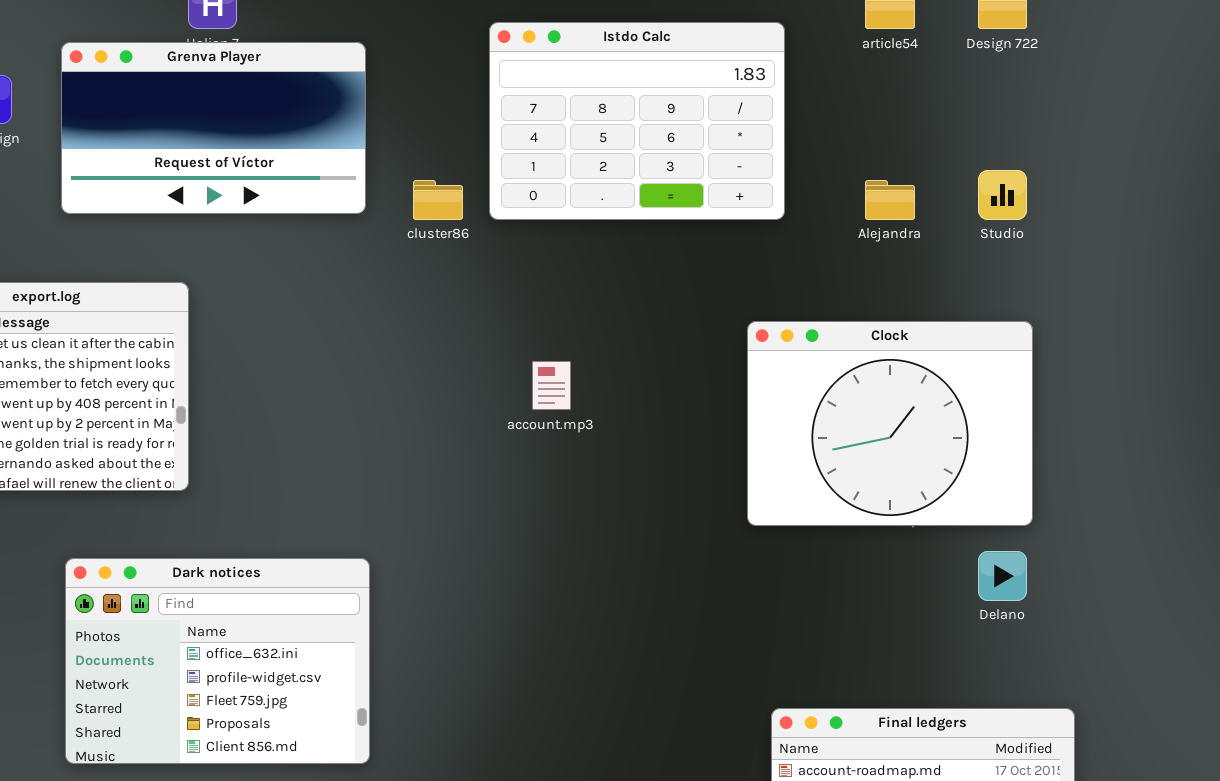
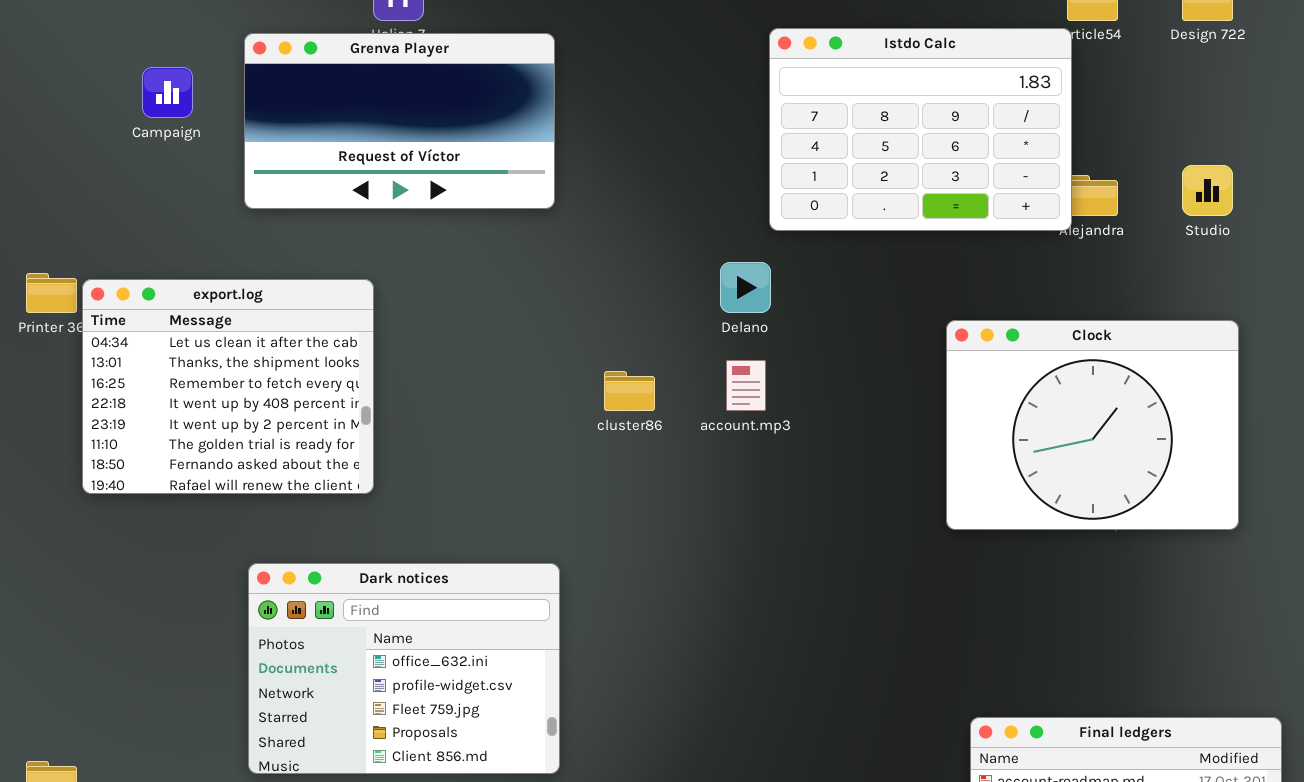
Istdo Calc: [489,22,785,220] -> [769,28,1072,231], moved
cluster86: [413,180,463,220] -> [604,371,655,411], moved
Delano: [978,551,1027,601] -> [720,262,771,313], moved

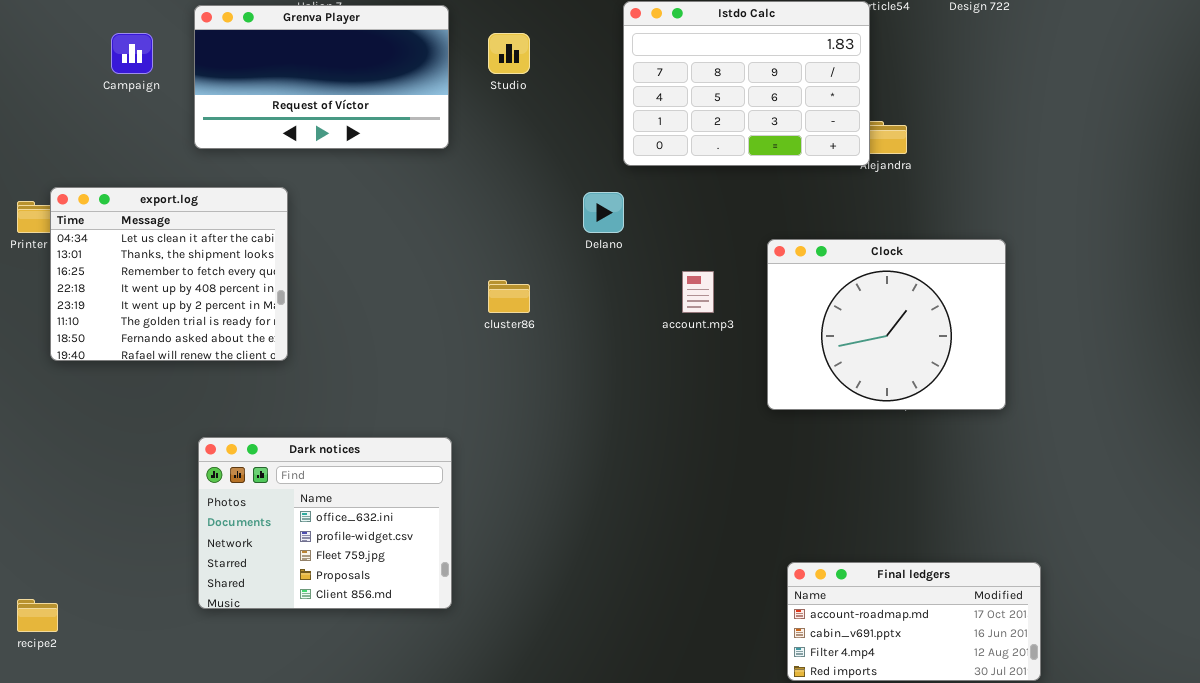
Studio: [1182,165,1233,216] -> [488,33,530,74], moved
export.log: [82,279,374,494] -> [50,187,288,361], moved
account.mp3: [726,360,766,411] -> [682,271,714,313], moved

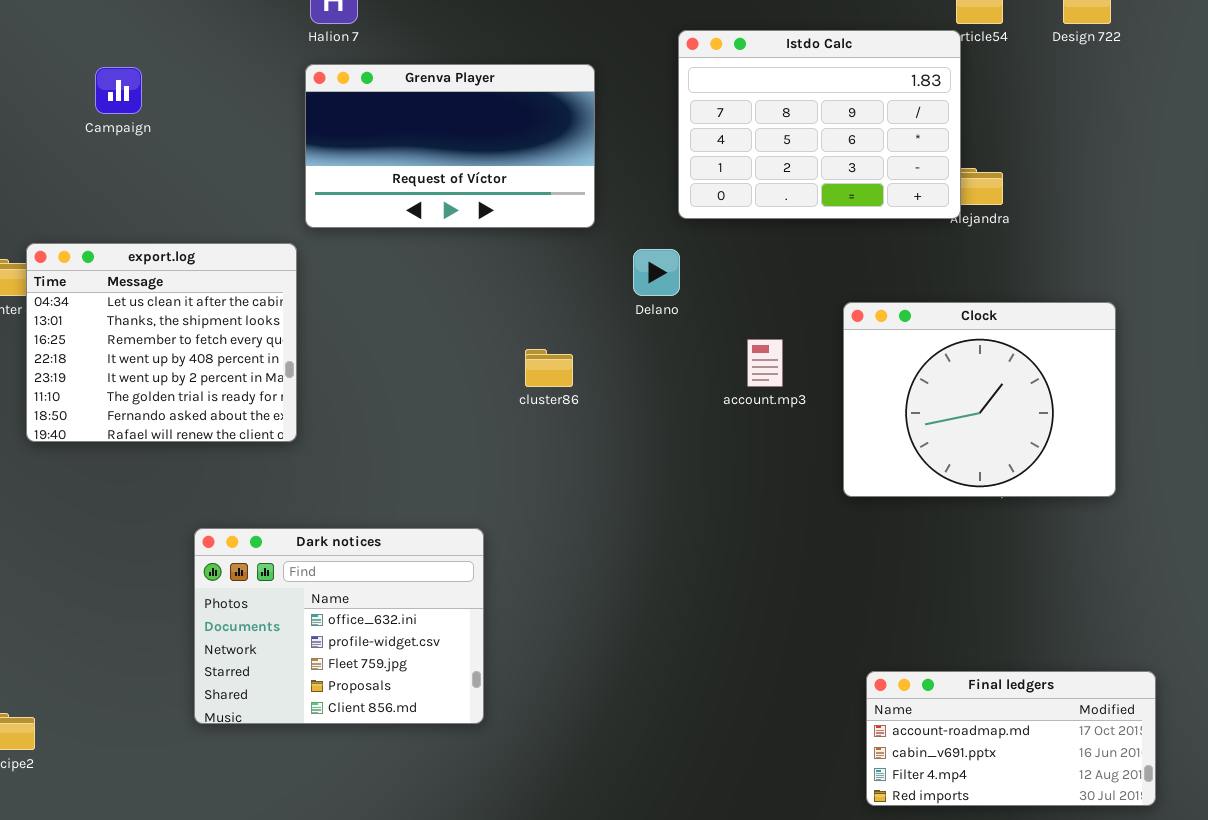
Grenva Player: [194,5,449,149] -> [305,64,595,228], moved

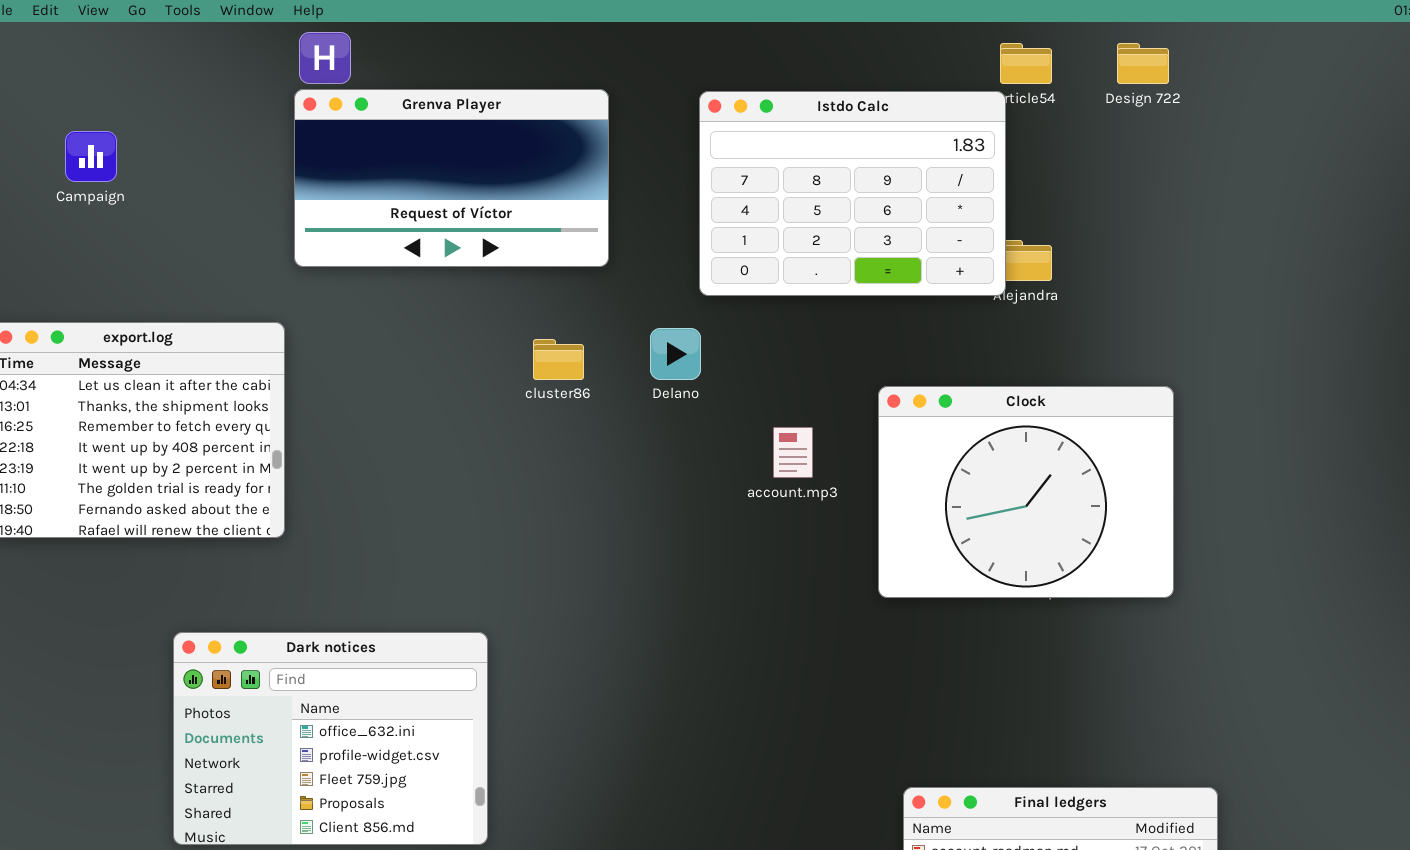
Grenva Player: [305,64,595,228] -> [294,89,609,267], moved
cluster86: [525,349,573,387] -> [533,339,584,380], moved

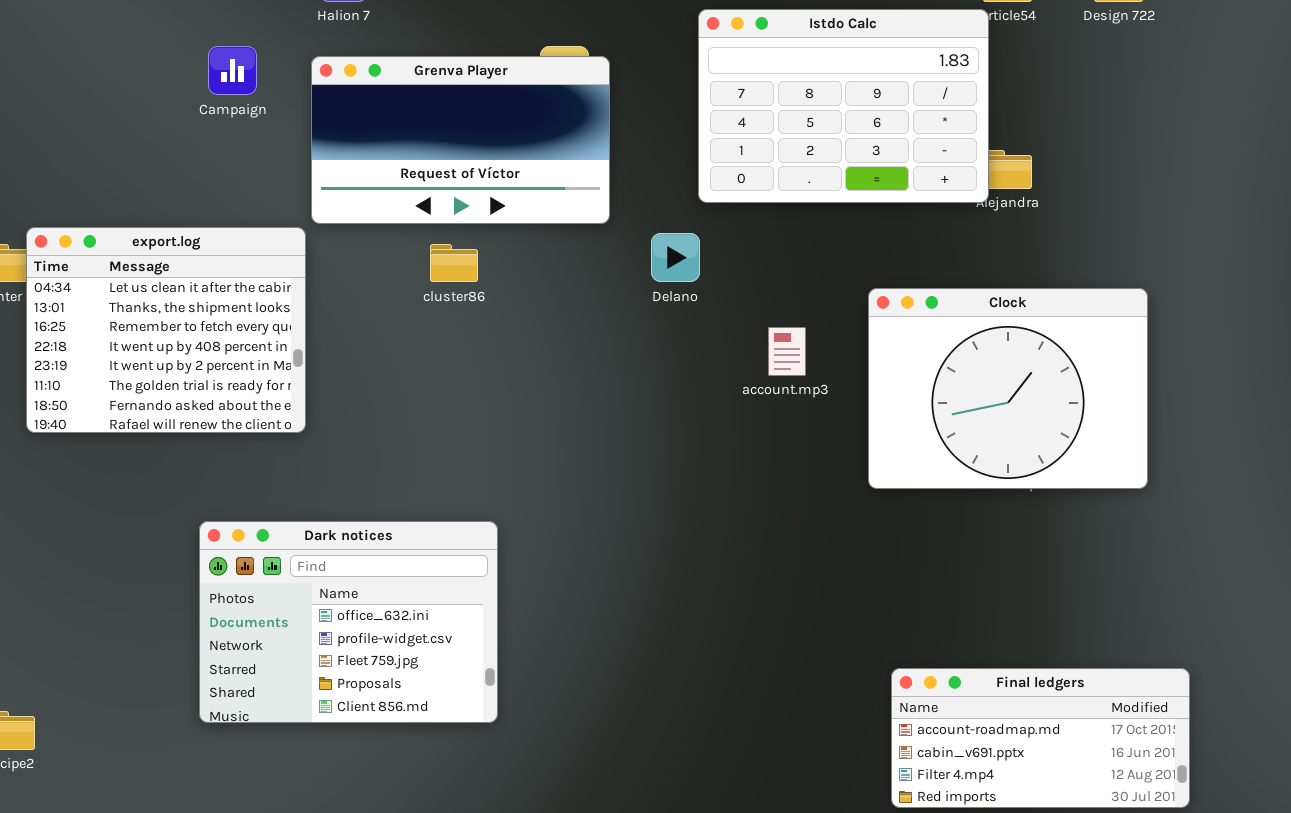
Grenva Player: [294,89,609,267] -> [311,56,610,224], moved
Campaign: [65,131,117,182] -> [208,46,257,95], moved
cluster86: [533,339,584,380] -> [430,244,478,282], moved

